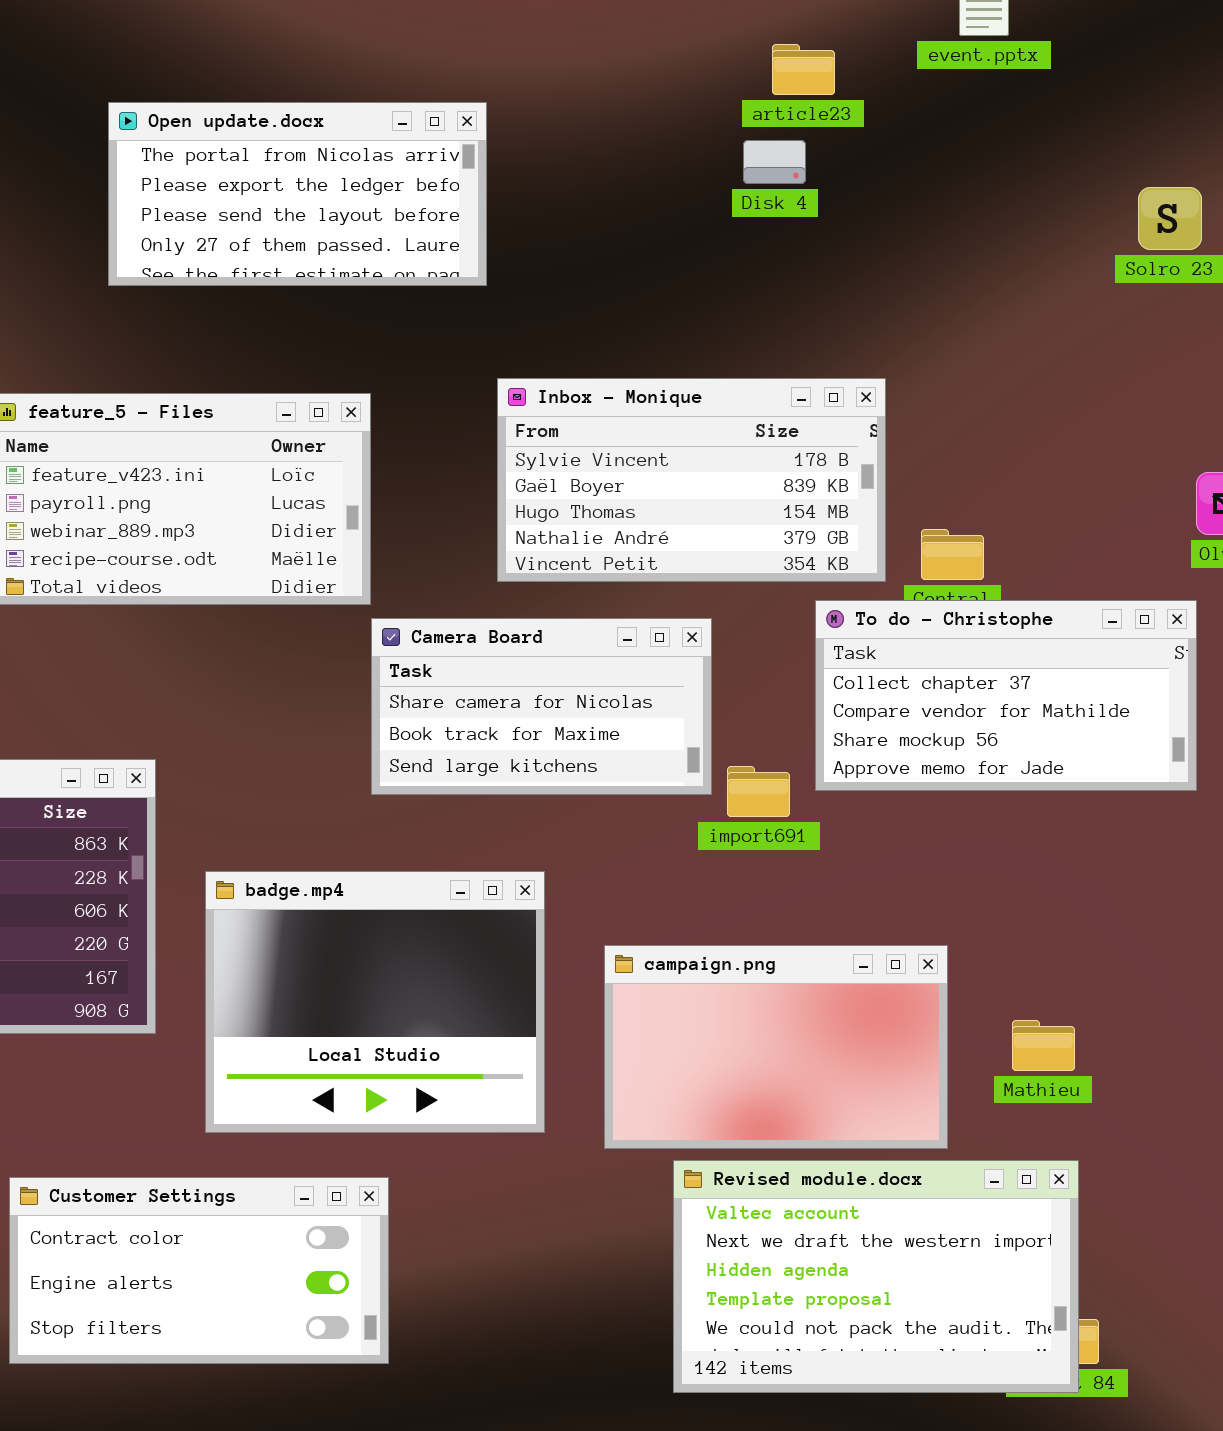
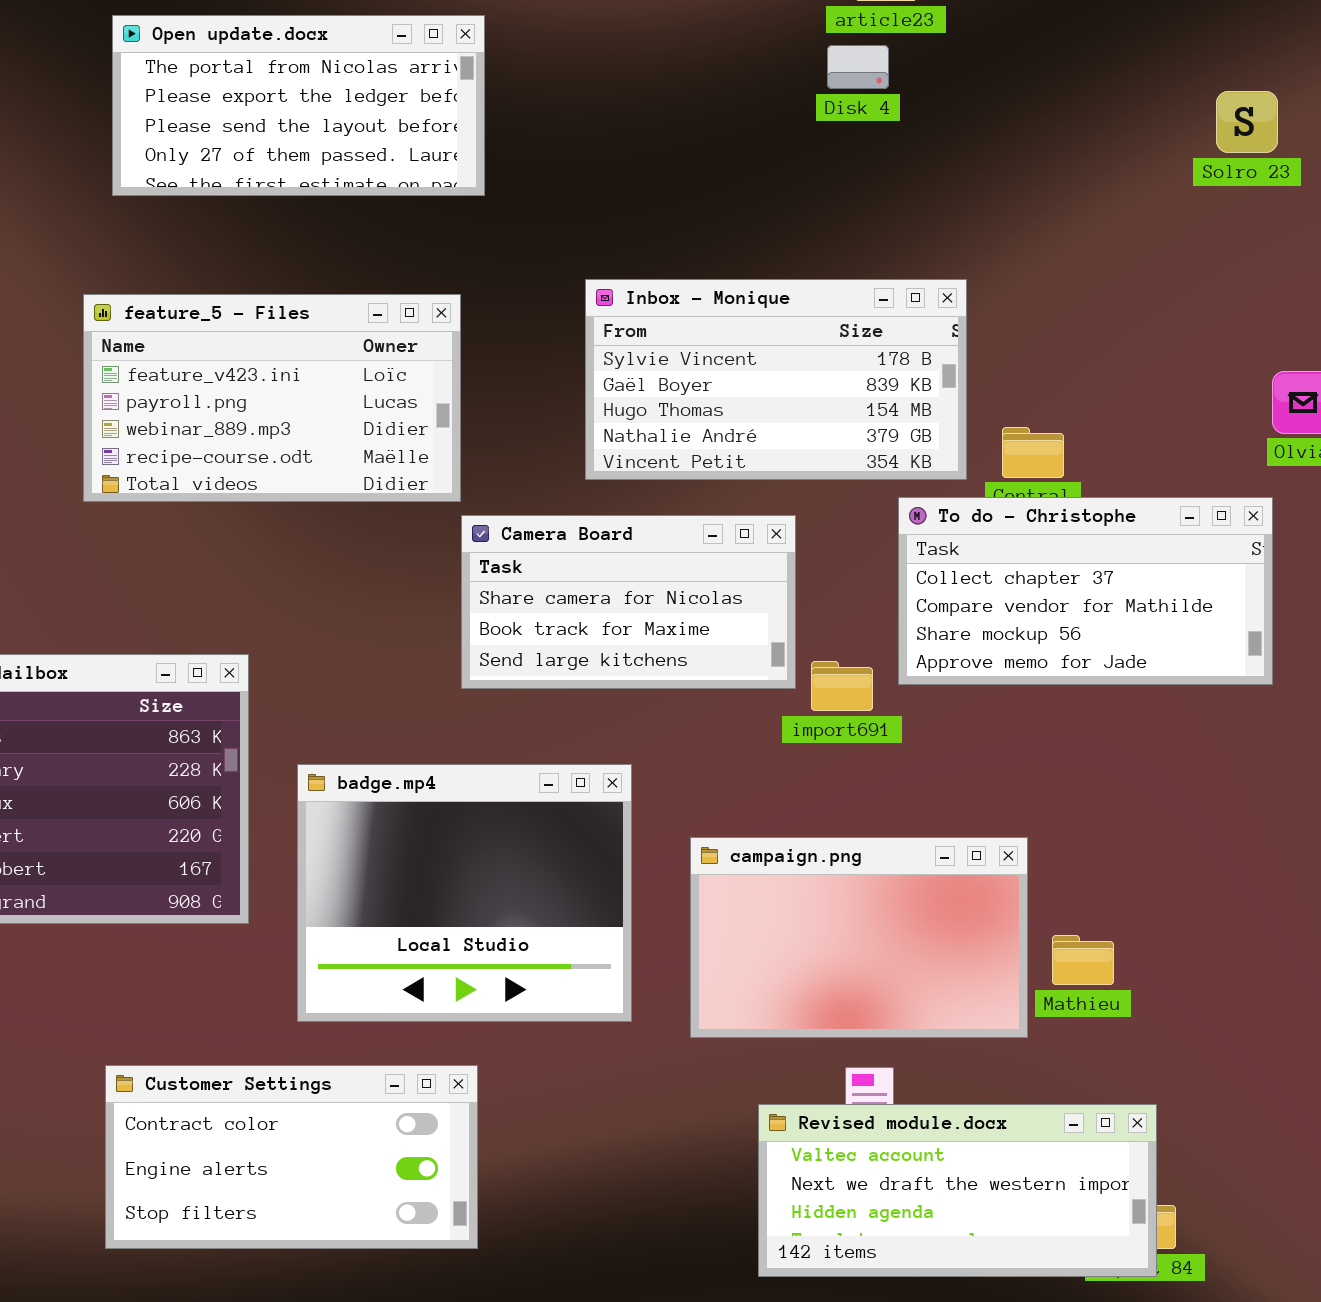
Open update.docx: [108,102,487,286] -> [112,15,485,196], moved
Mathieu: [1012,1020,1075,1071] -> [1052,935,1114,985], moved
Revised module.docx: [673,1160,1079,1393] -> [758,1104,1157,1277], resized

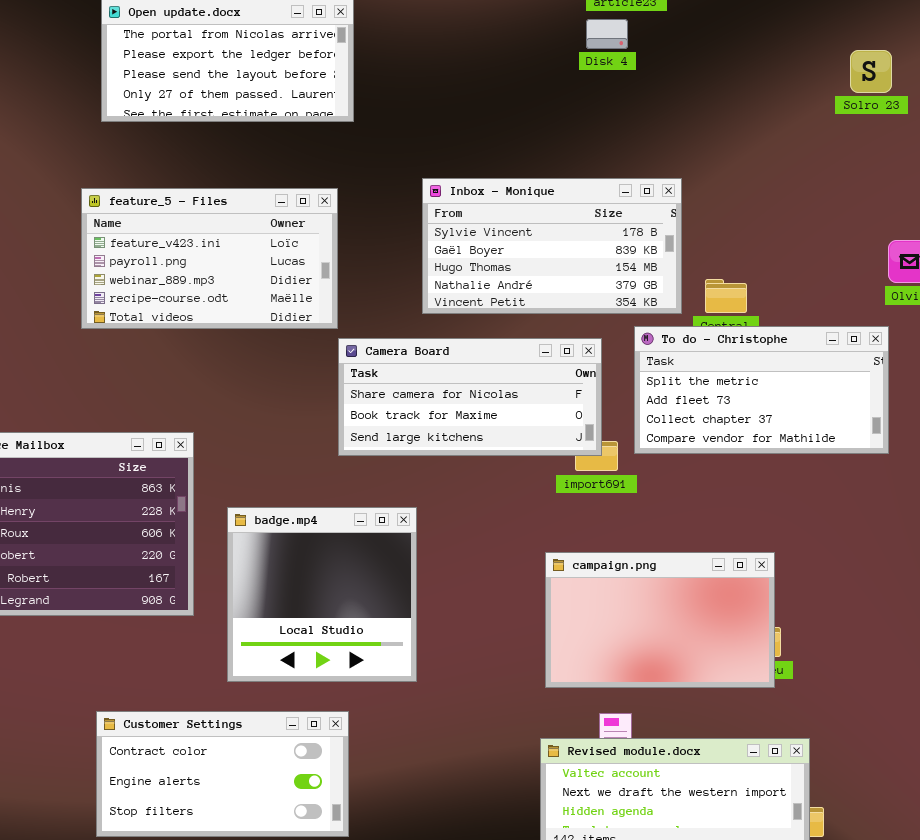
To do - Christophe: [898,497,1273,685] -> [634,326,889,454], scrolled up 2 rows
Camera Board: [461,515,796,689] -> [338,338,602,456], resized
badge.mp4: [297,764,632,1022] -> [227,507,417,682], resized
campaign.png: [690,837,1028,1038] -> [545,552,775,688], moved

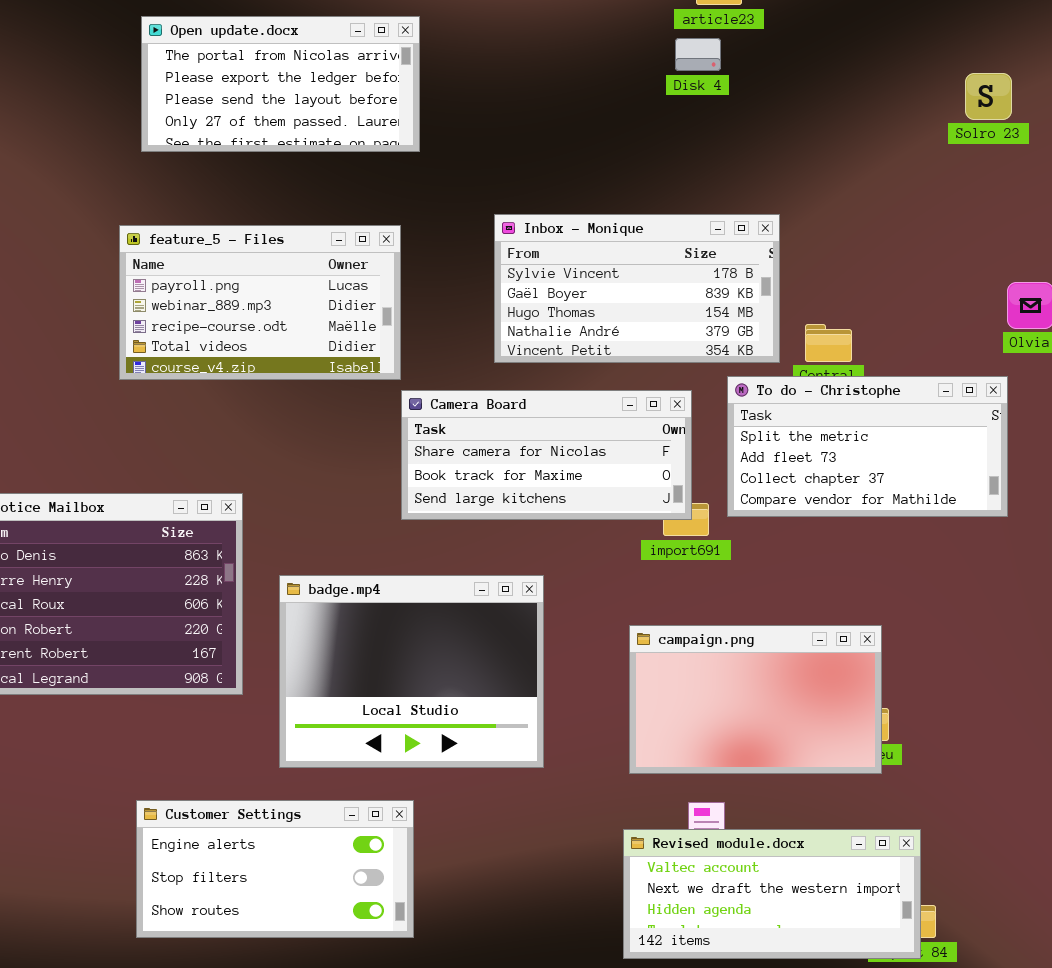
feature_5 - Files: [81,188,338,329] -> [119,225,401,380], scrolled down 1 row
badge.mp4: [227,507,417,682] -> [279,575,544,768], resized
Customer Settings: [96,711,349,837] -> [136,800,414,938], scrolled down 1 row

